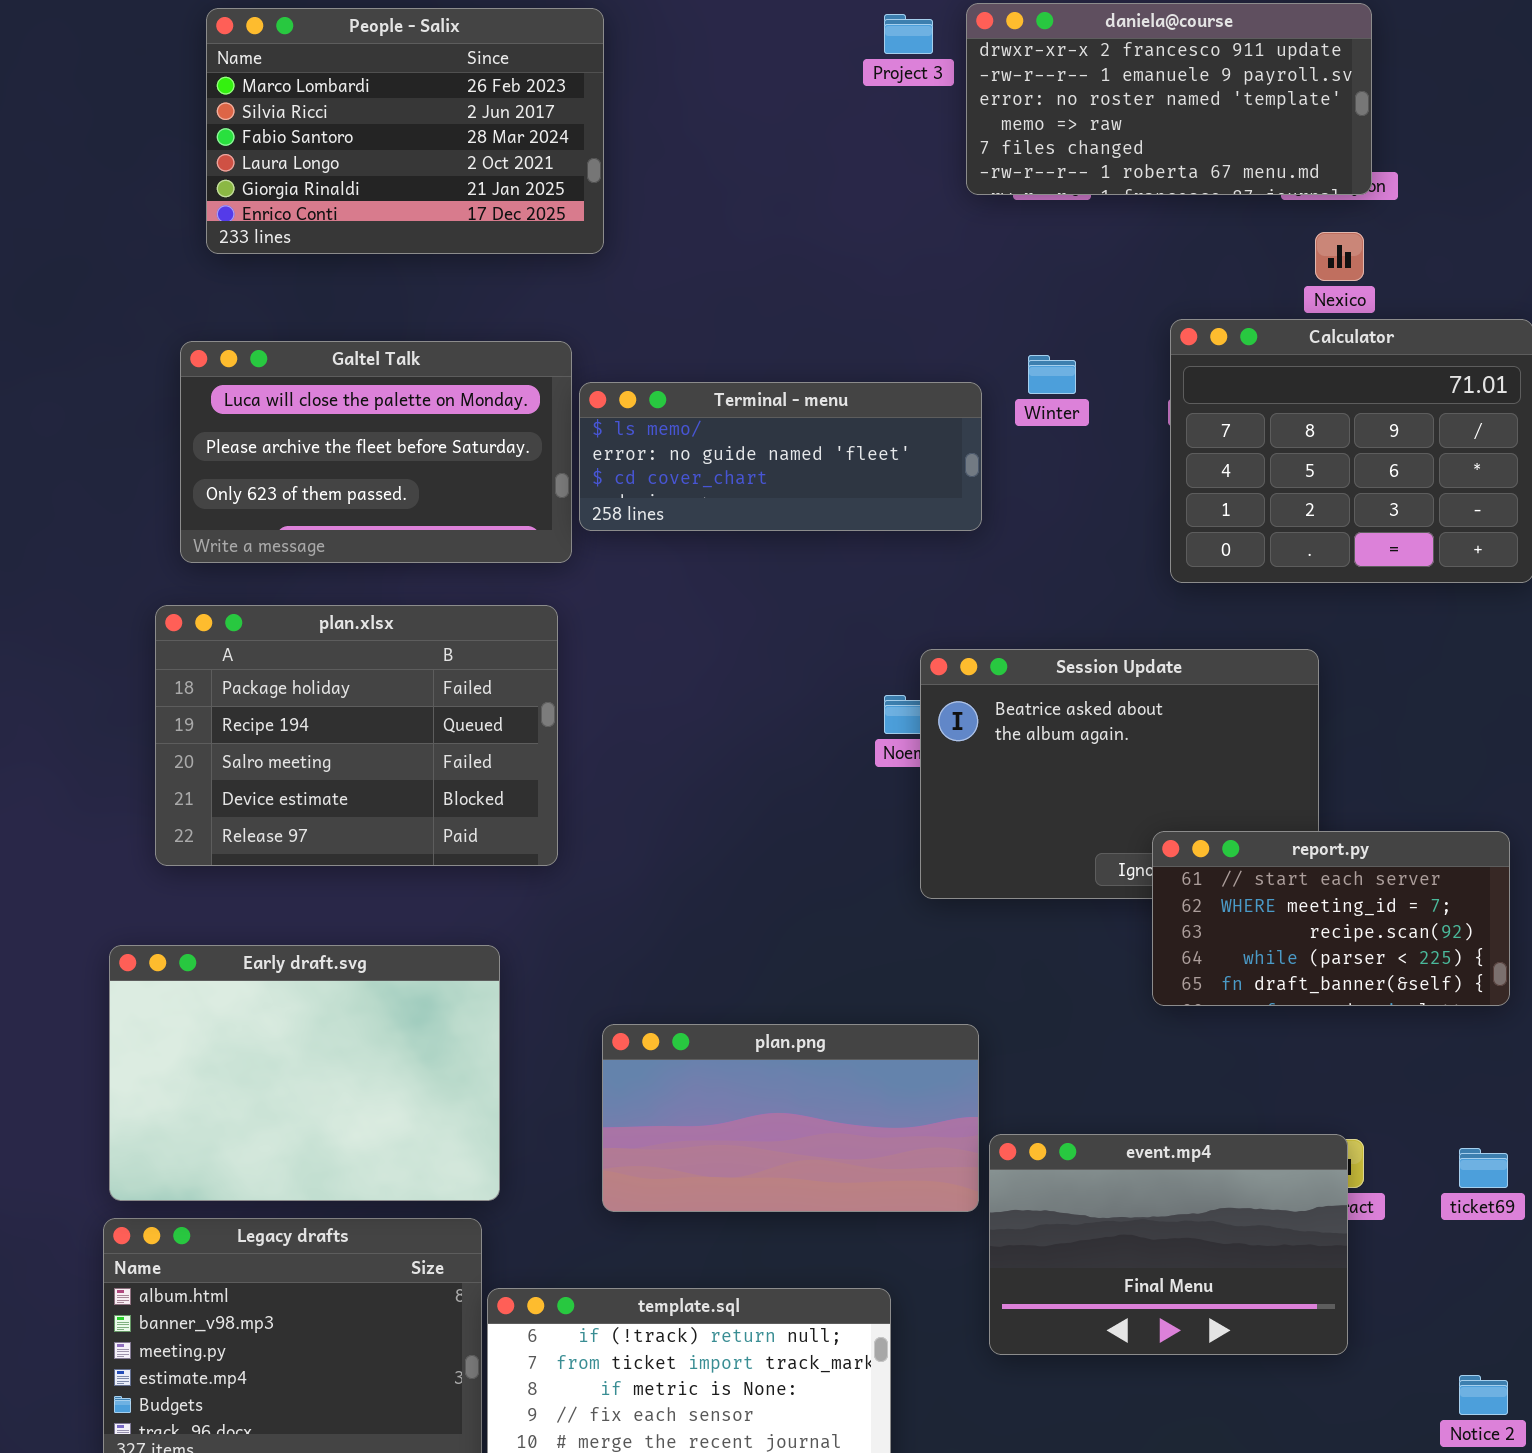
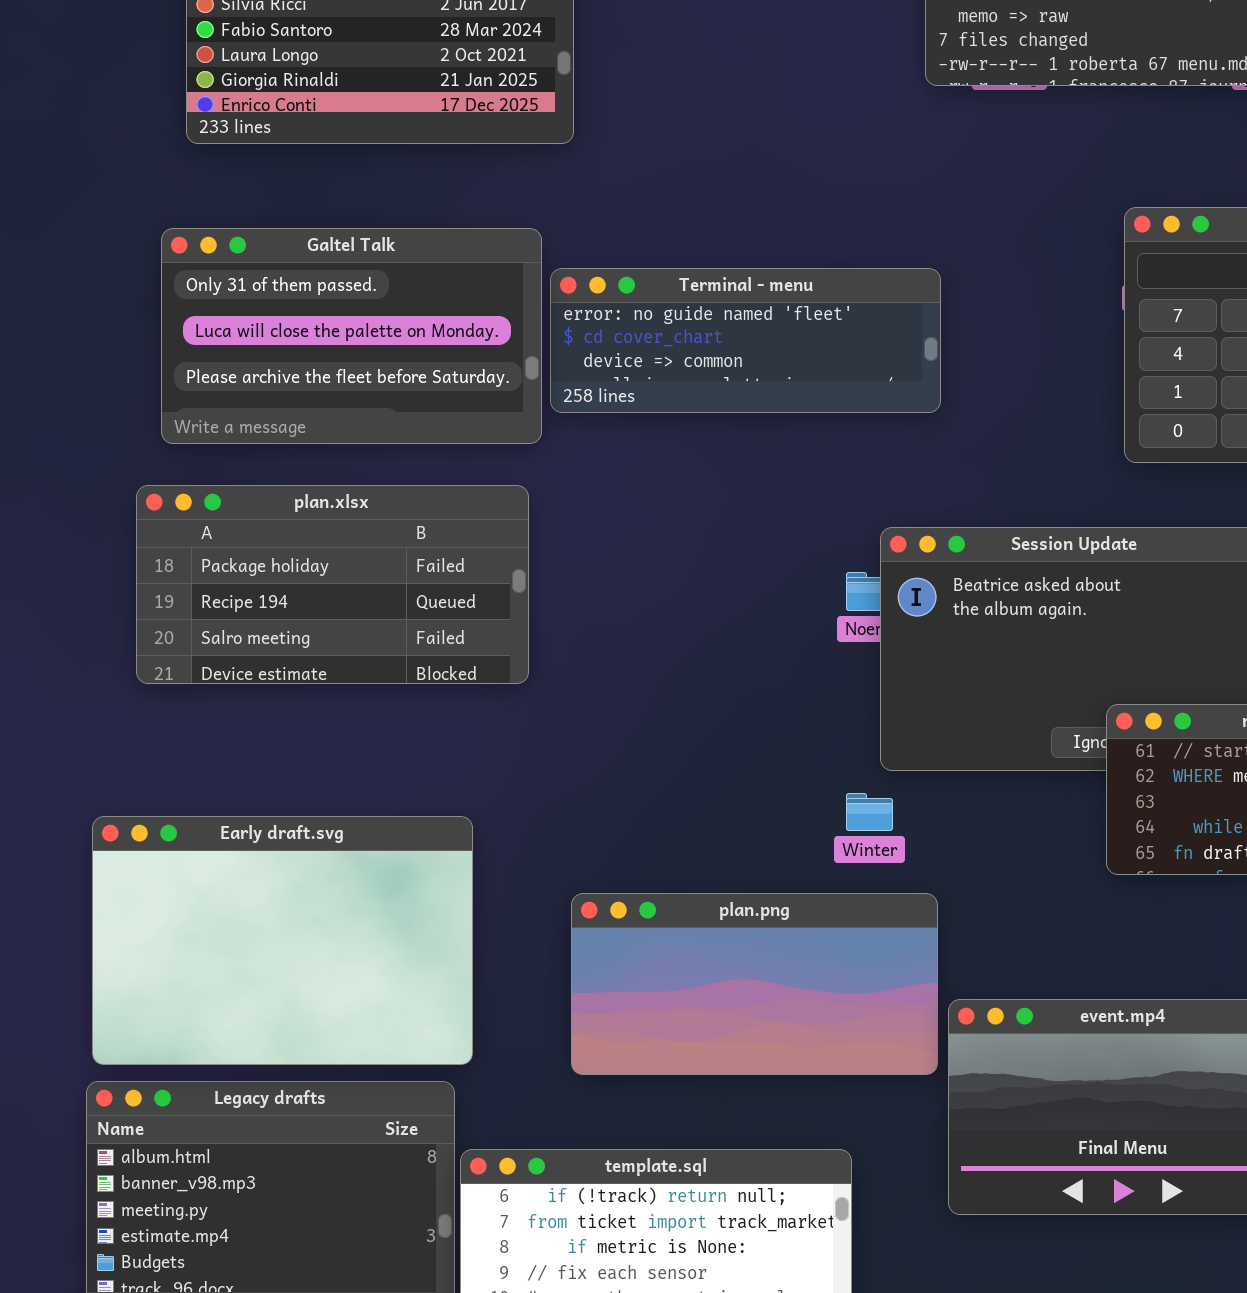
Galtel Talk: [180,341,572,563] -> [161,228,542,444], scrolled up 1 row
Winter: [1028,355,1076,394] -> [846,793,893,831], moved
Terminal - menu: [579,382,982,531] -> [550,268,941,413], scrolled down 1 row
plan.xlsx: [155,605,558,866] -> [136,485,529,684], resized

